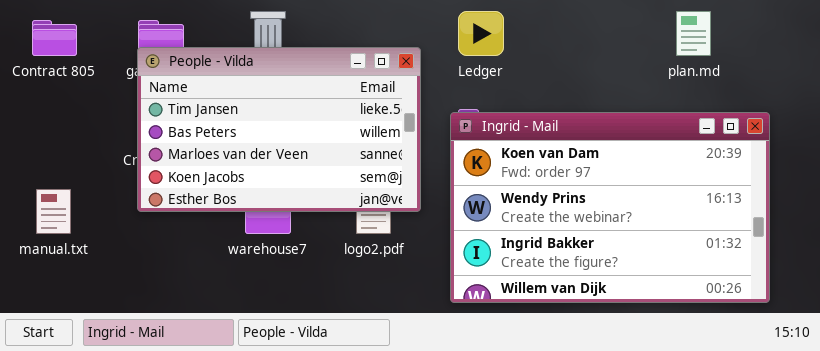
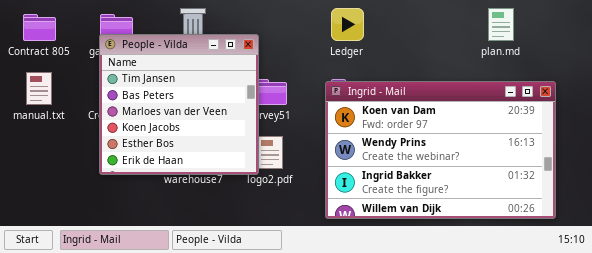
People - Vilda: [137,47,421,212] -> [99,34,259,175], resized
manual.txt: [36,189,71,234] -> [26,72,52,105], moved

